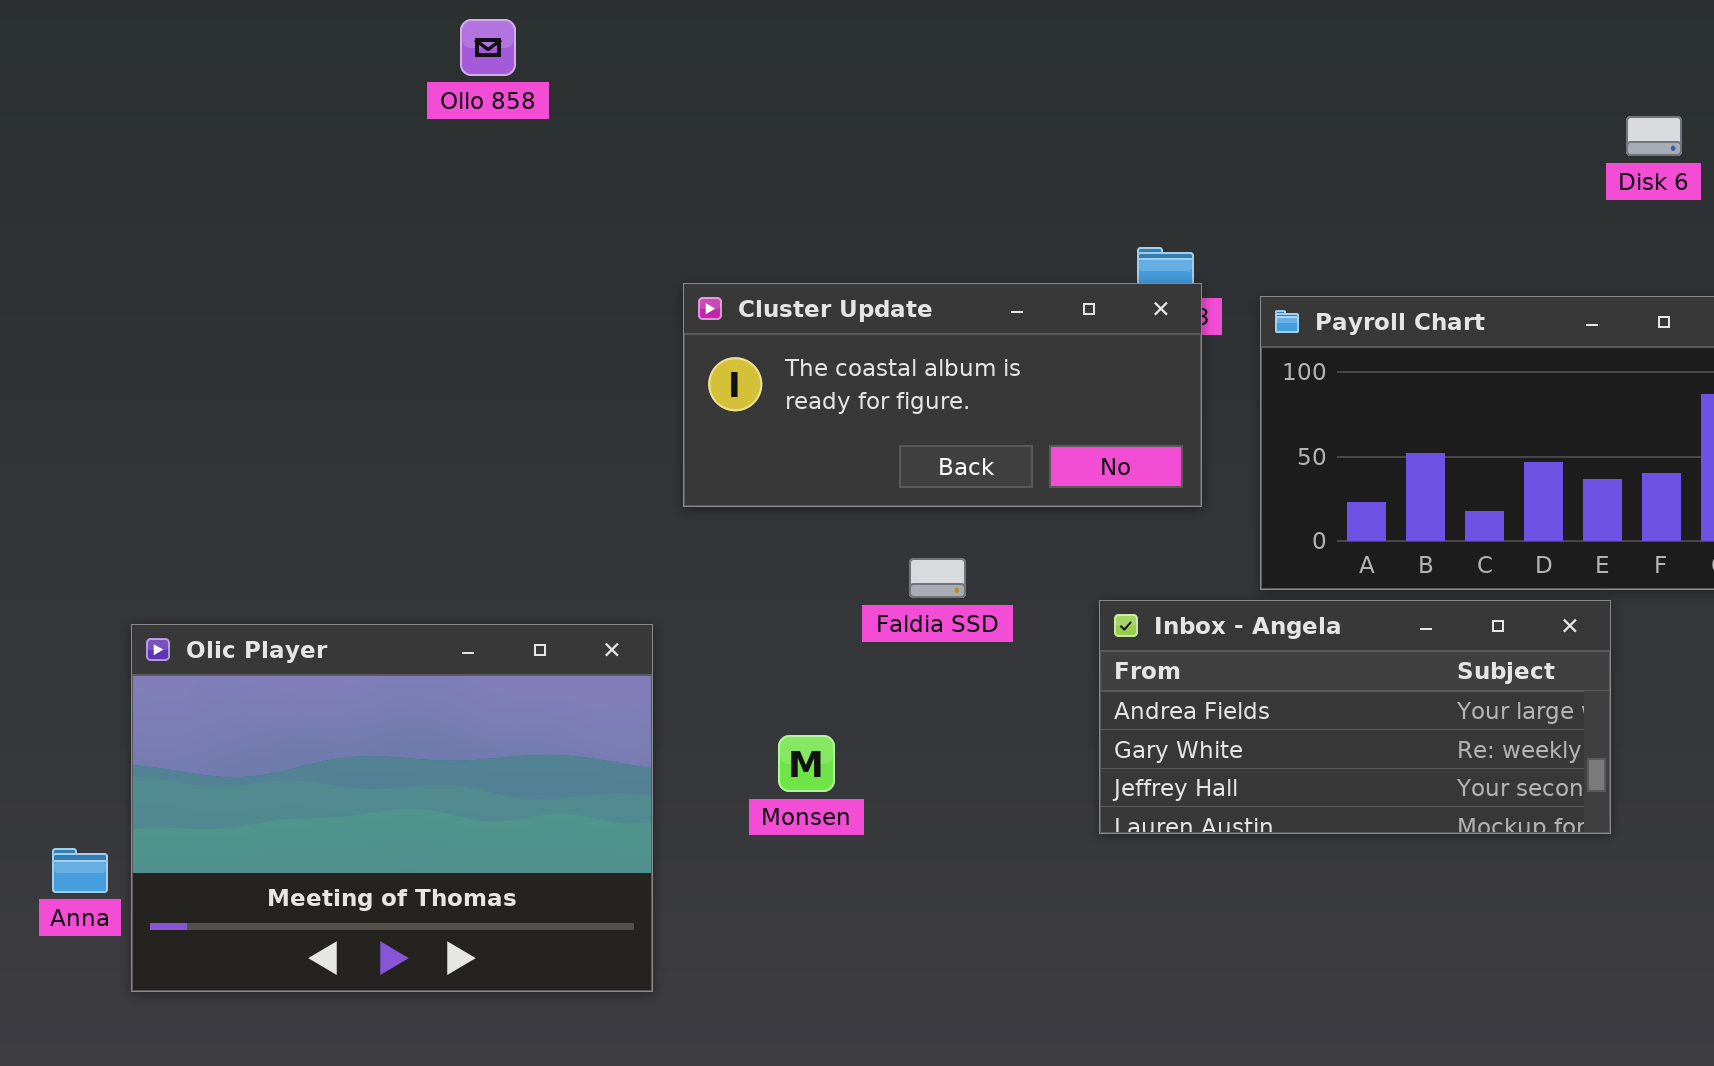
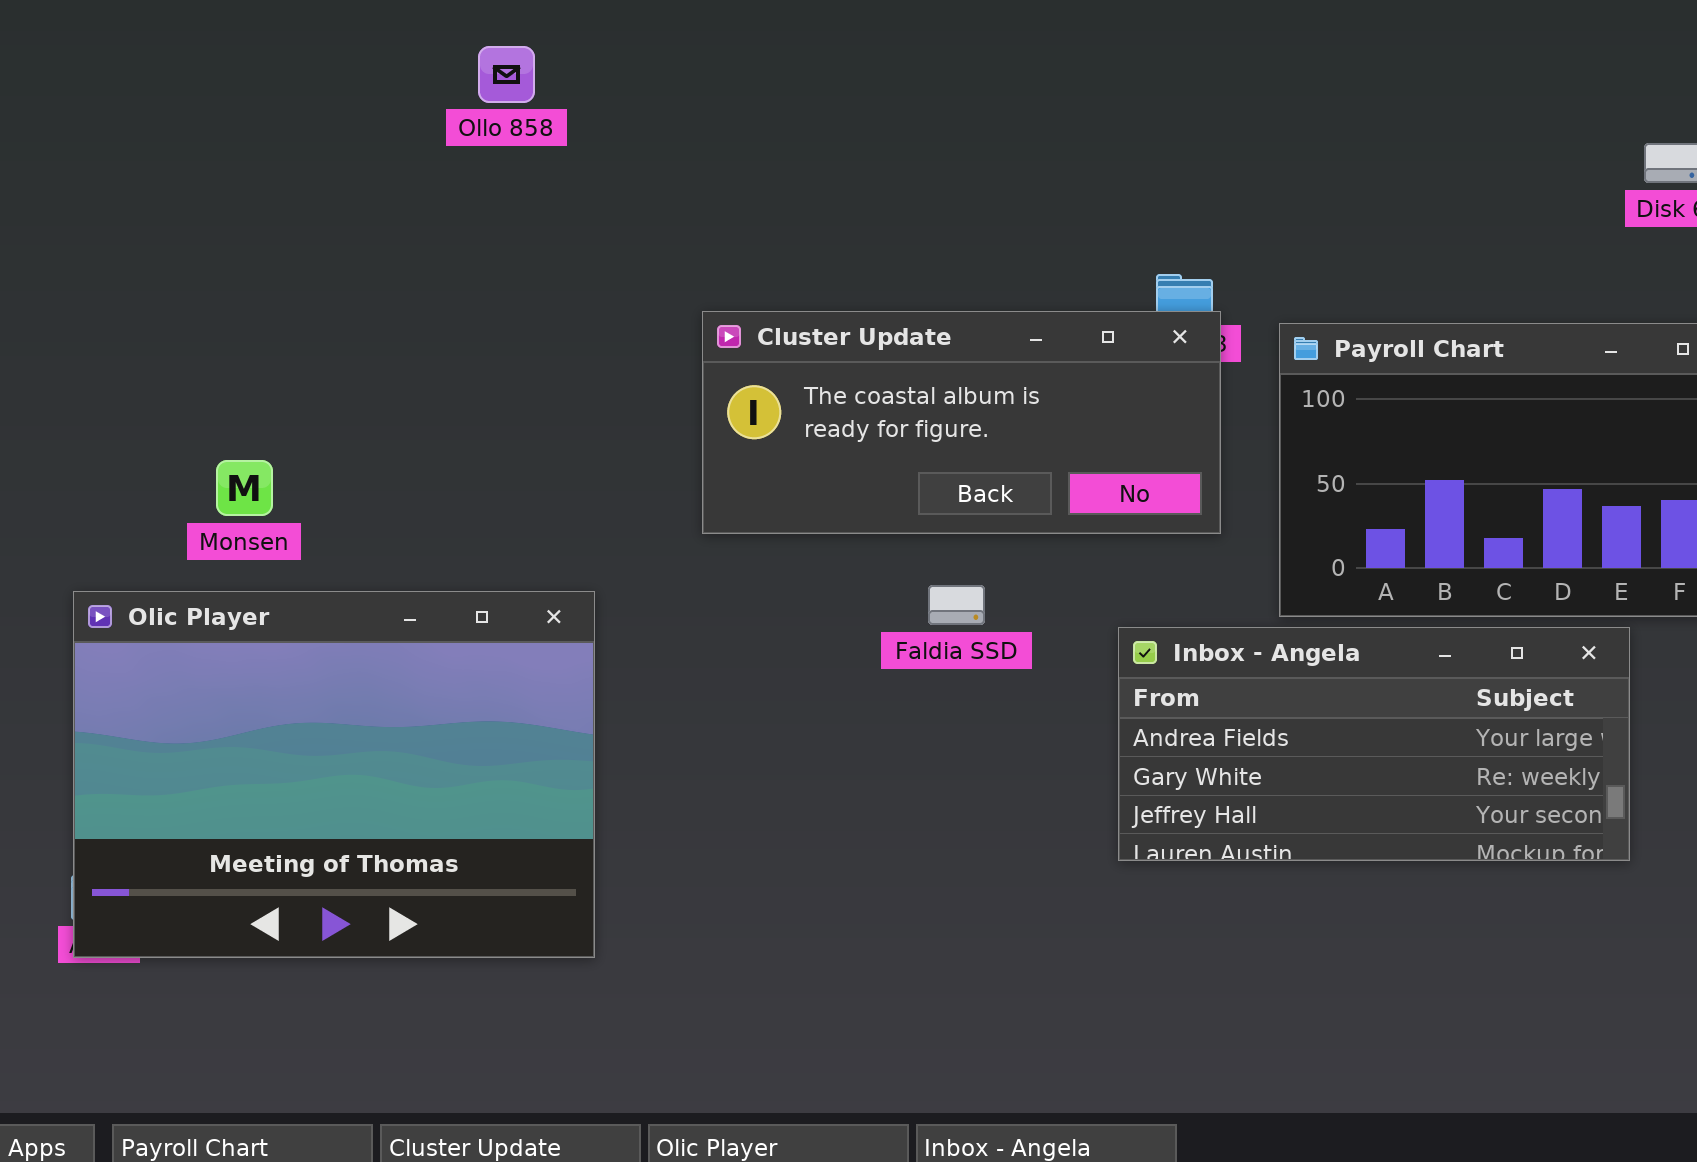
Olic Player: [131,624,653,992] -> [73,591,595,958], moved
Monsen: [778,735,835,792] -> [216,460,273,516], moved

